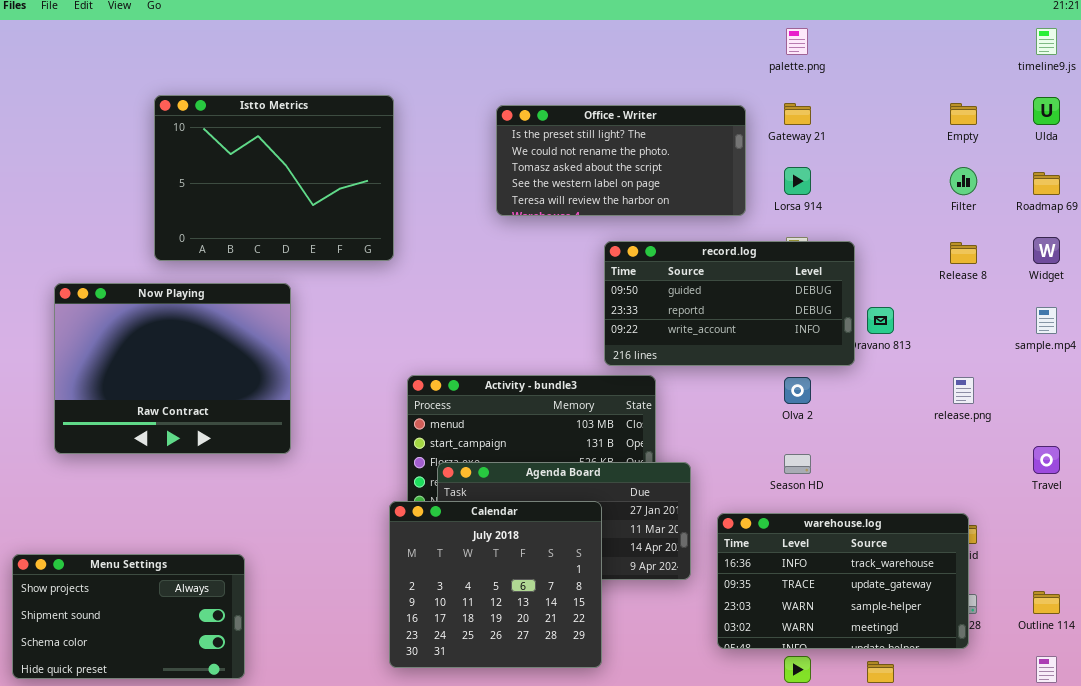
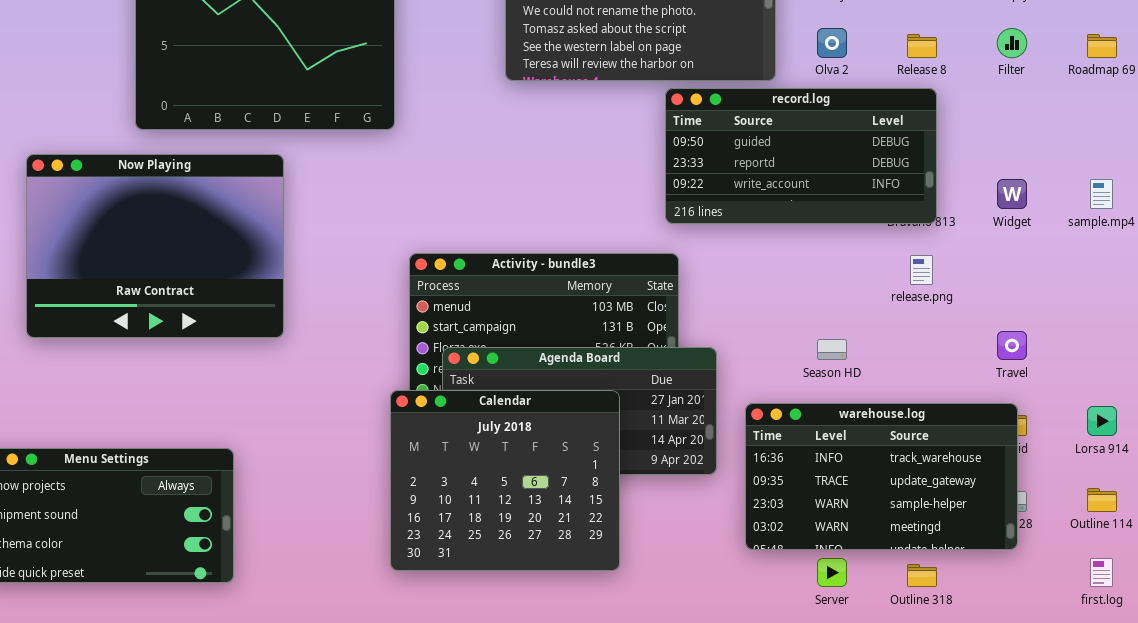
Lorsa 914: [784,167,811,195] -> [1087,406,1117,436], moved
Widget: [1033,237,1060,264] -> [997,179,1027,209], moved
record.log: [604,241,855,366] -> [665,88,937,224], moved
Release 8: [950,242,977,264] -> [907,34,937,58], moved
Olva 2: [784,377,811,404] -> [817,28,847,58], moved
release.png: [953,377,974,404] -> [910,255,933,285], moved
Travel: [1033,446,1060,474] -> [997,331,1027,360], moved

